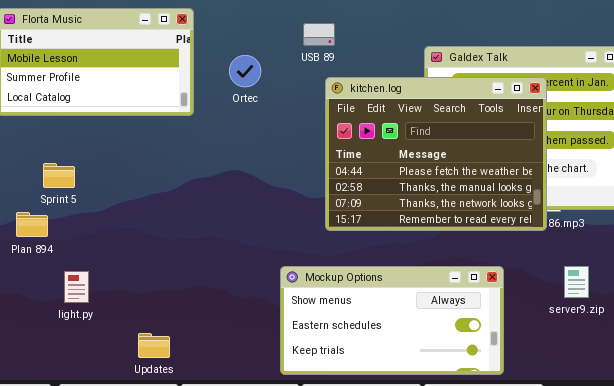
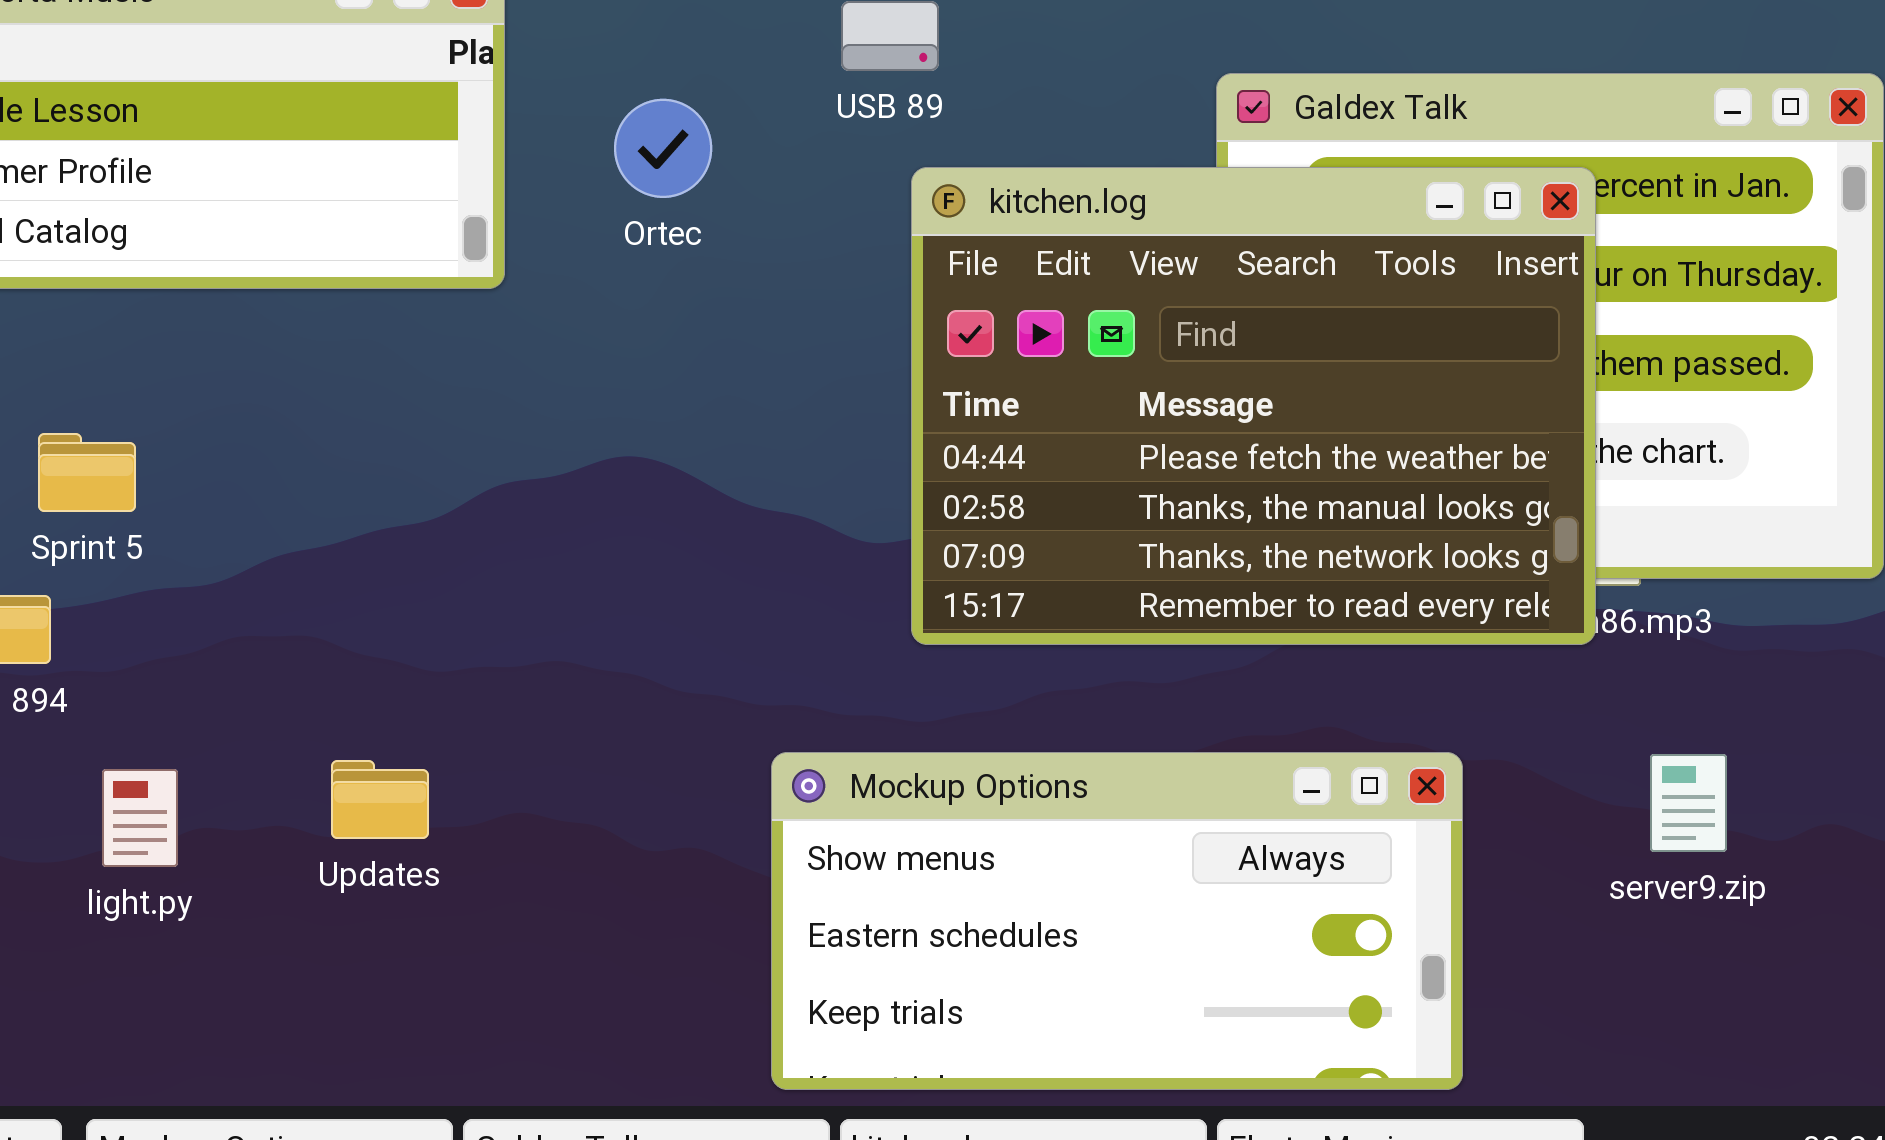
Updates: [138,333,170,358] -> [331,760,429,839], moved

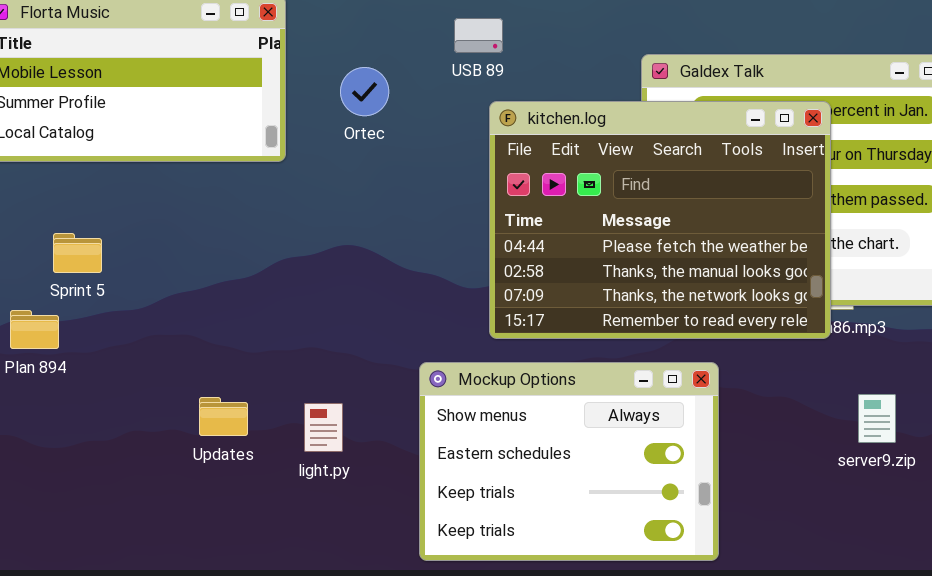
Mockup Options: [771,752,1463,1090] -> [419,362,719,561], resized
light.py: [102,769,178,867] -> [304,403,343,452], moved

